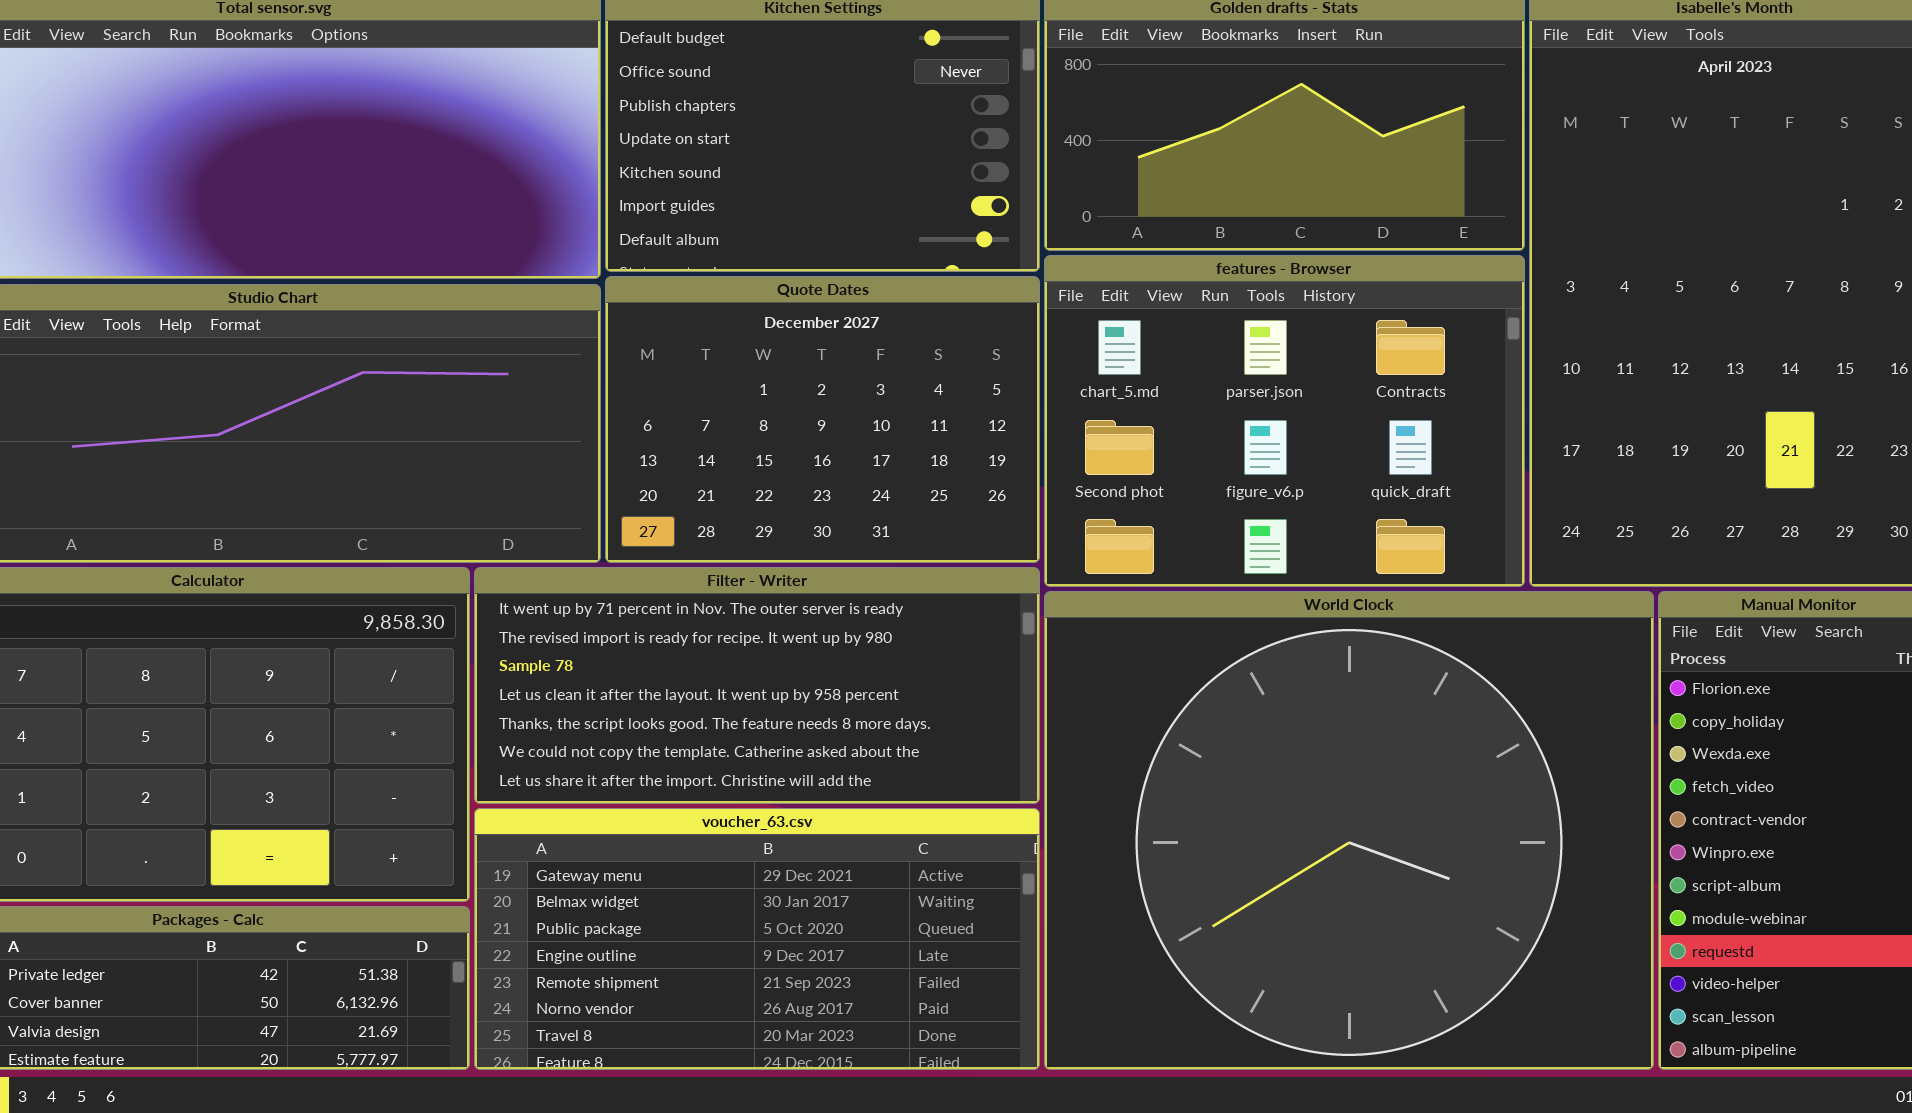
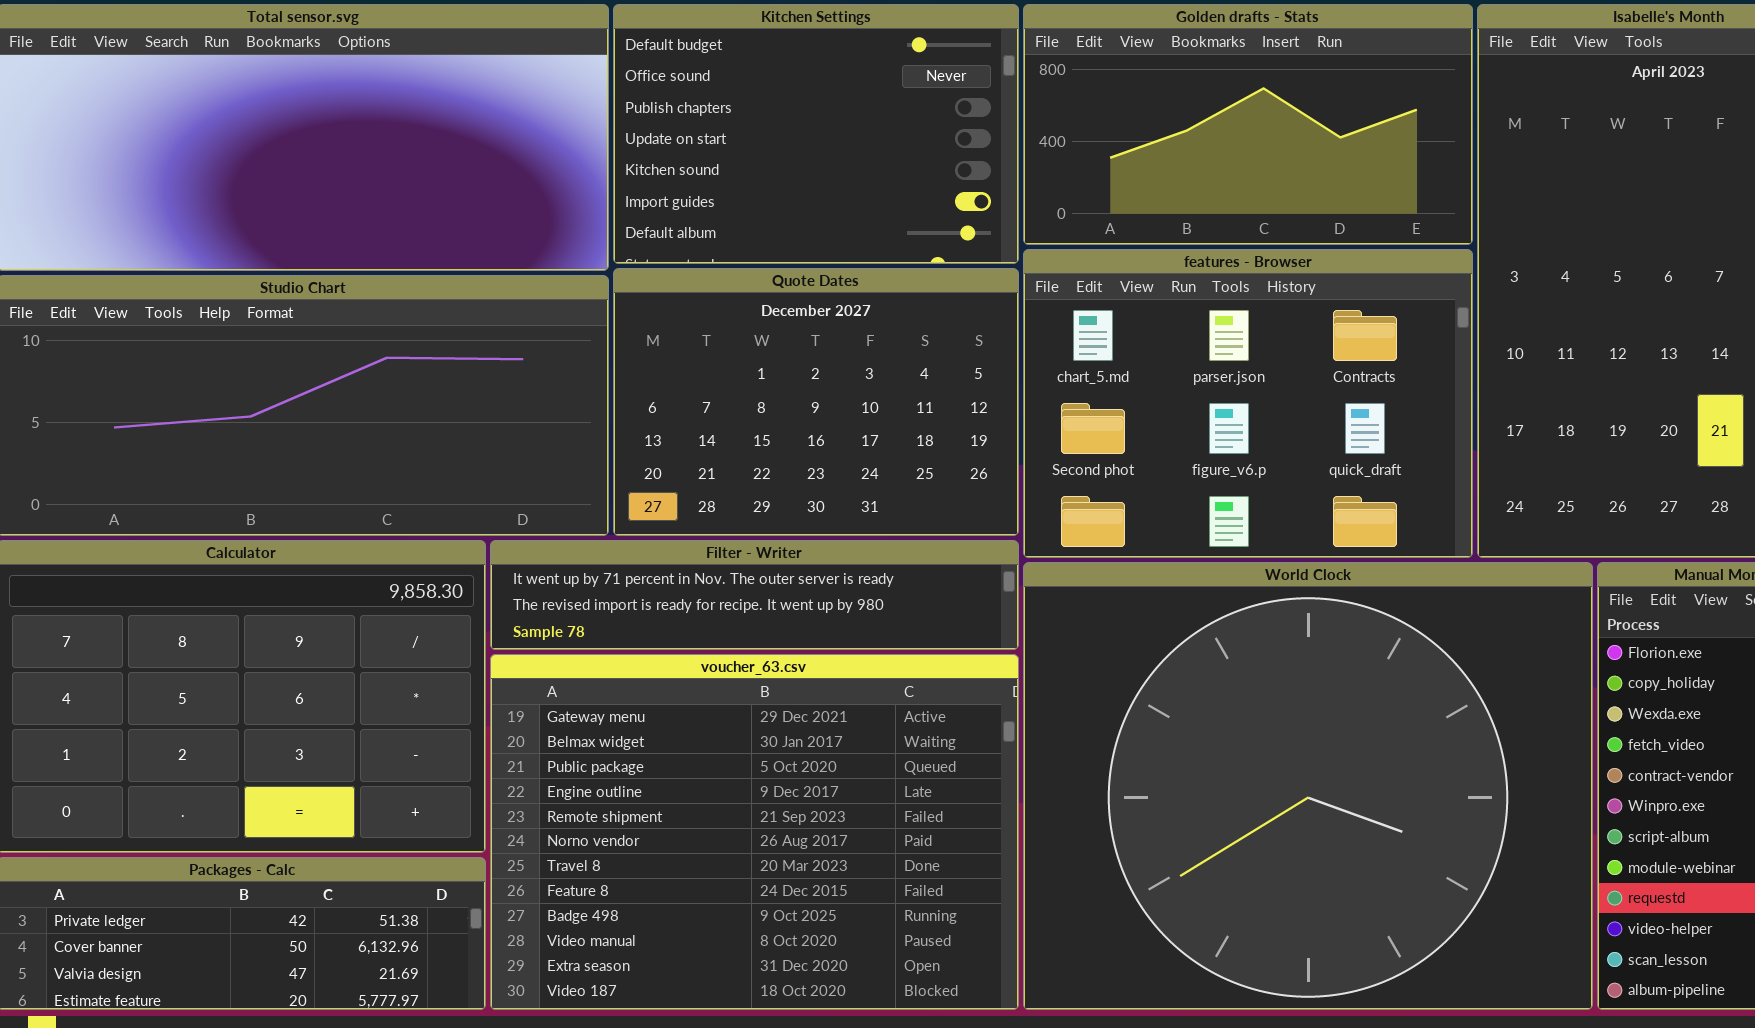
Filter - Writer: [474,567,1040,804] -> [490,540,1019,650], resized
voucher_63.csv: [474,808,1040,1070] -> [490,654,1019,1010], resized

